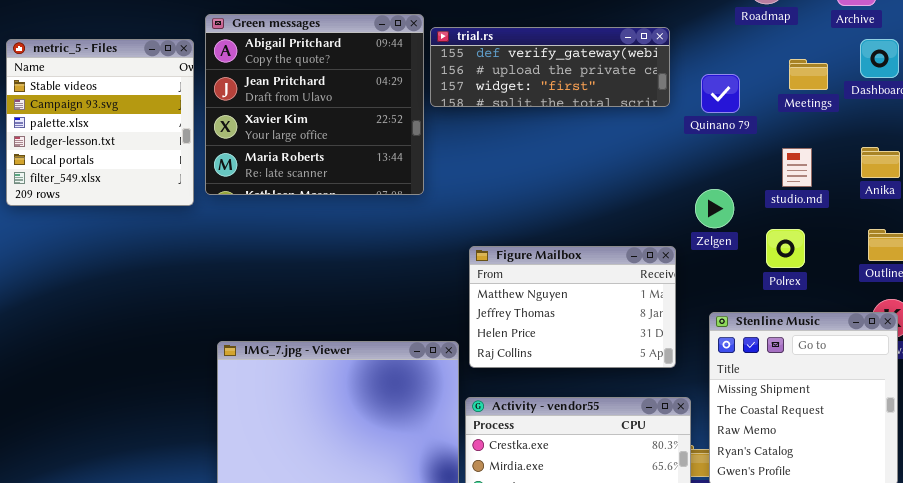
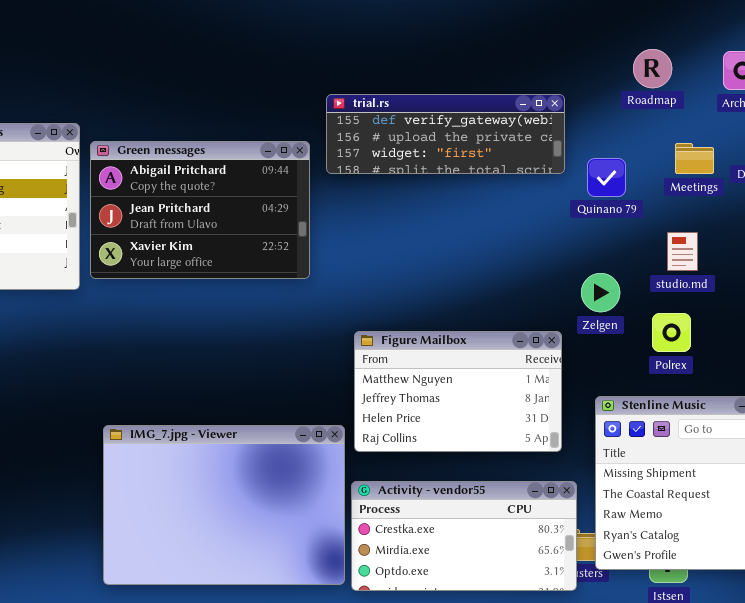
Green messages: [205,14,424,195] -> [90,141,310,279], resized
trial.rs: [430,27,670,107] -> [326,94,565,174], moved

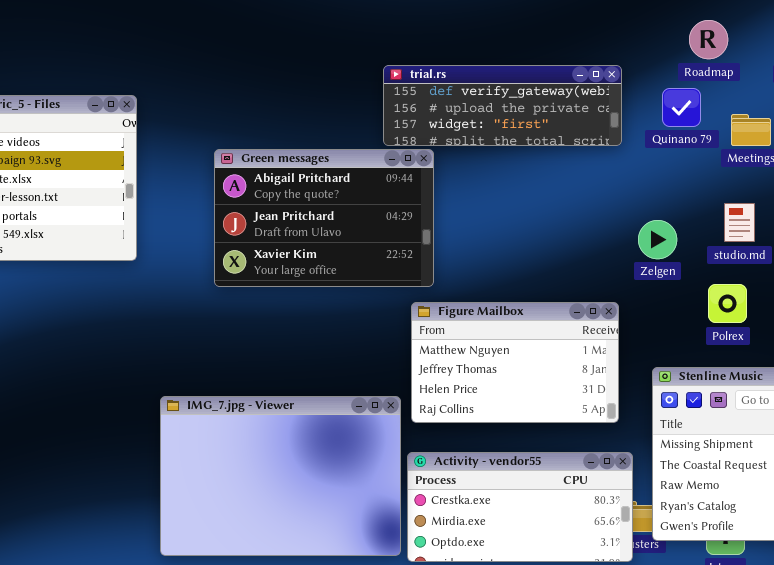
Green messages: [90,141,310,279] -> [214,149,434,287], moved
Quinano 79: [587,158,626,197] -> [662,88,701,127], moved
Zelgen: [581,273,620,312] -> [638,220,677,259], moved

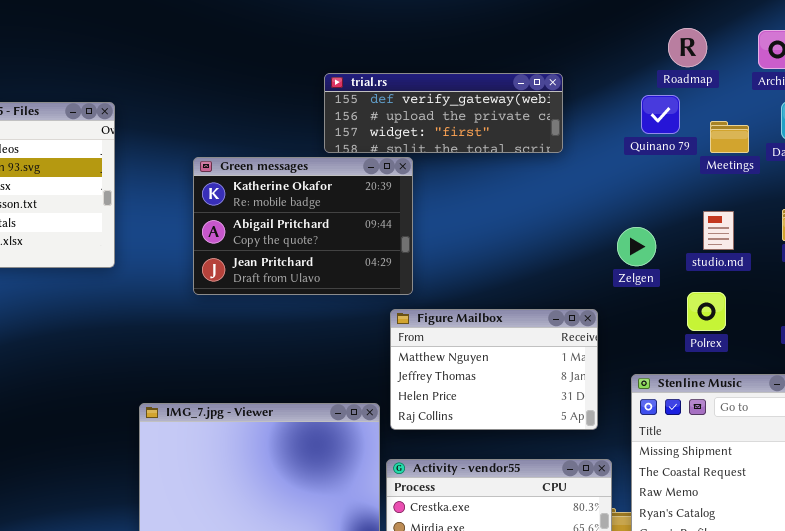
trial.rs: [383,65,622,146] -> [324,73,563,153], moved
Green messages: [214,149,434,287] -> [193,157,413,295], scrolled up 1 row

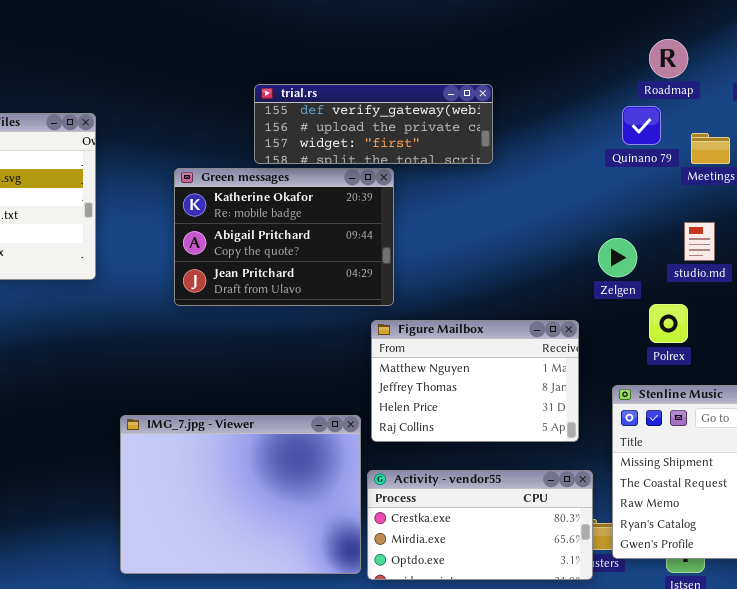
trial.rs: [324,73,563,153] -> [254,84,493,164], moved
Polrex: [687,292,726,331] -> [649,304,688,343], moved

